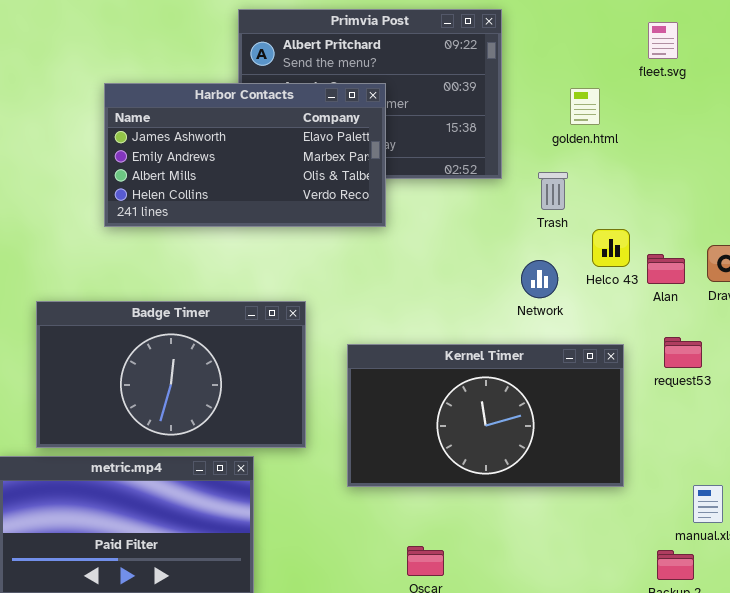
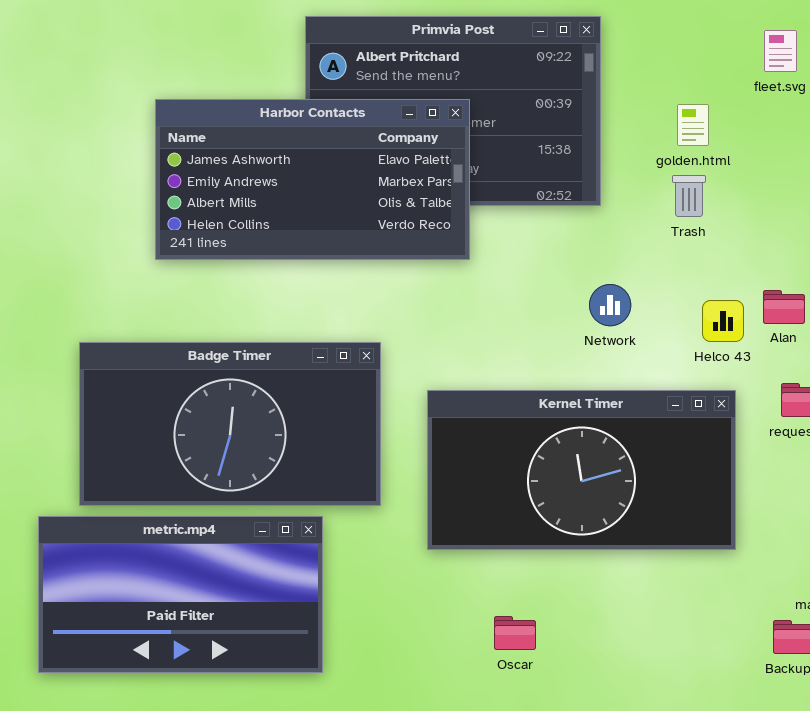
Trash: [538,172,568,210] -> [672,175,706,217], moved
Helco 43: [592,229,630,267] -> [702,300,744,342], moved
Network: [521,260,558,298] -> [589,284,631,326], moved

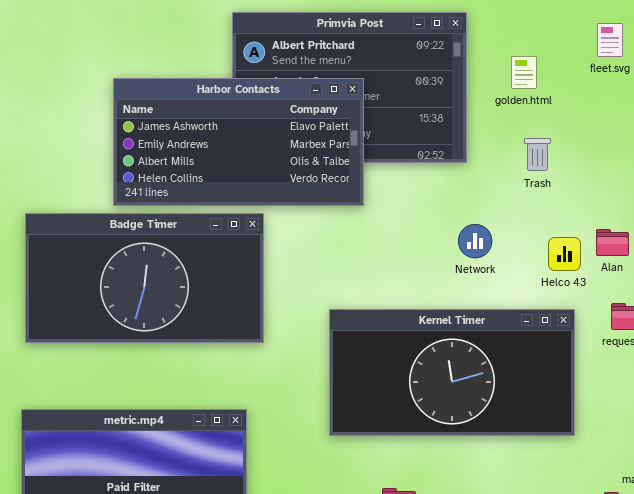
golden.html: [677,104,709,146] -> [511,56,537,89], moved
Badge Timer: [79,342,381,506] -> [25,213,264,343], moved

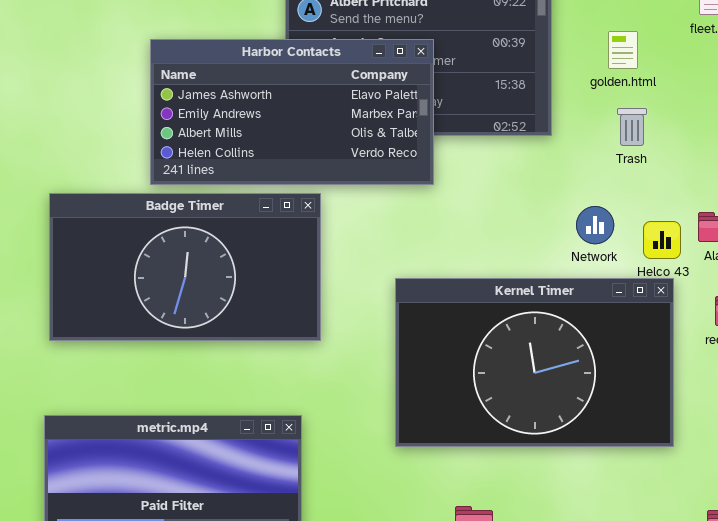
golden.html: [511,56,537,89] -> [608,31,638,69], moved
Network: [458,224,492,258] -> [576,206,614,244], moved
Kernel Timer: [329,309,575,436] -> [395,278,674,447], resized

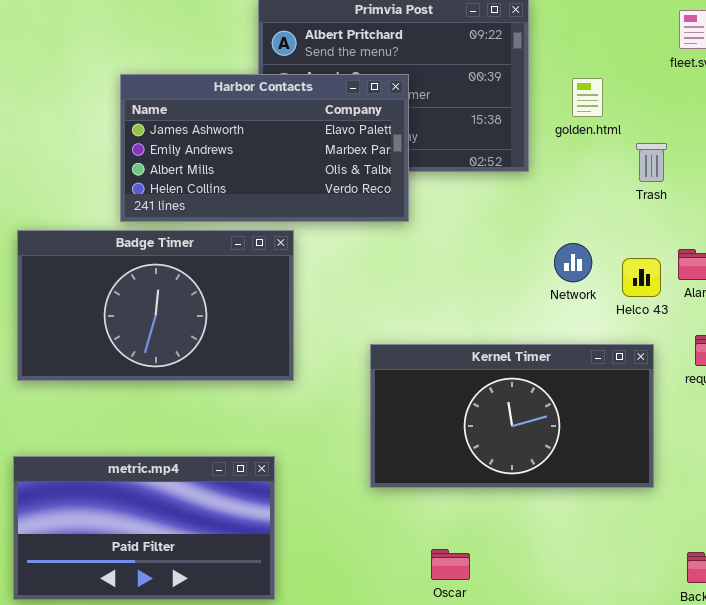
golden.html: [608,31,638,69] -> [572,78,603,117], moved
Trash: [617,108,647,146] -> [636,143,667,182], moved
Kernel Timer: [395,278,674,447] -> [370,344,654,488], resized

